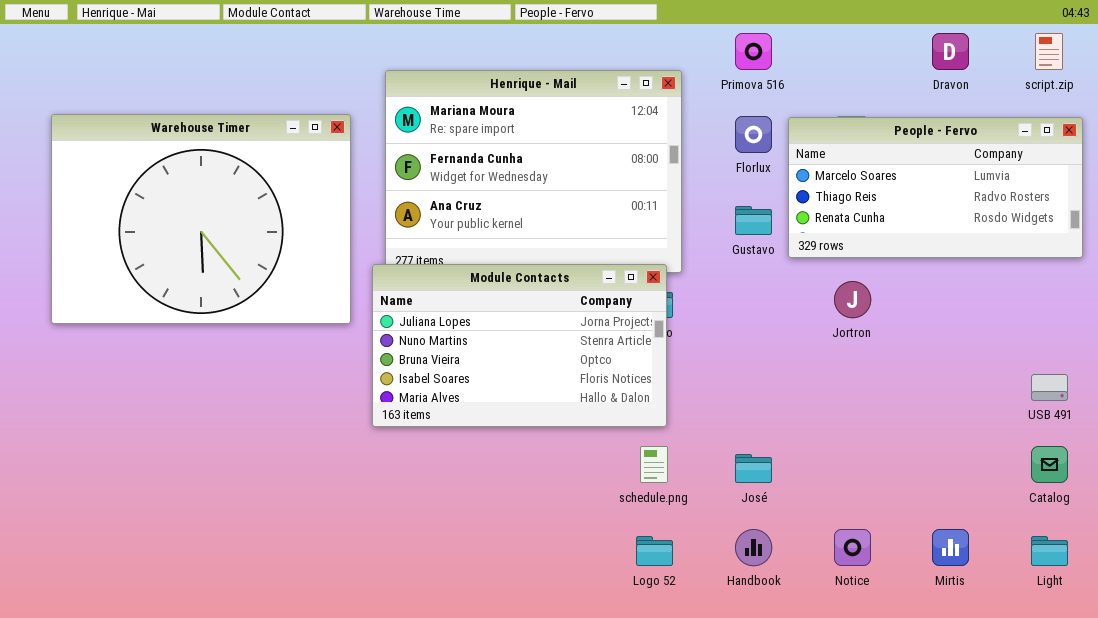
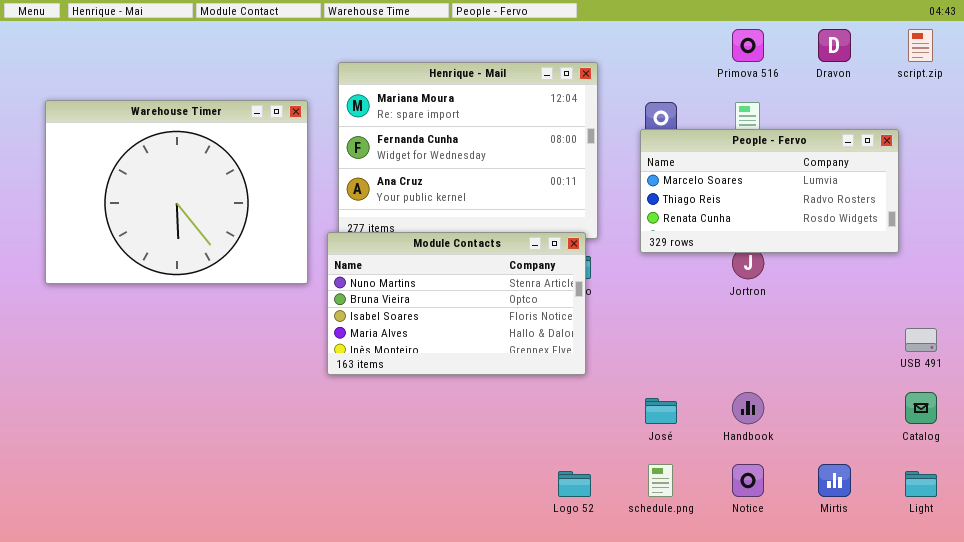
Primova 516: [735,33,772,70] -> [732,29,764,62], moved
People - Fervo: [788,117,1083,258] -> [640,129,899,253], moved
Module Contacts: [372,264,667,427] -> [327,232,586,375], scrolled down 1 row
schedule.png: [640,446,668,483] -> [648,464,673,497], moved
Handbook: [735,529,772,566] -> [732,392,764,424], moved

